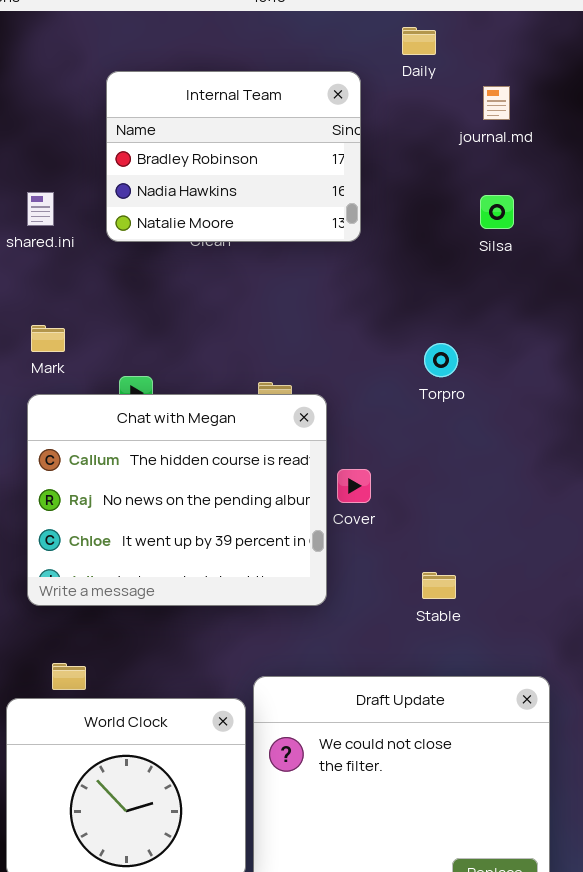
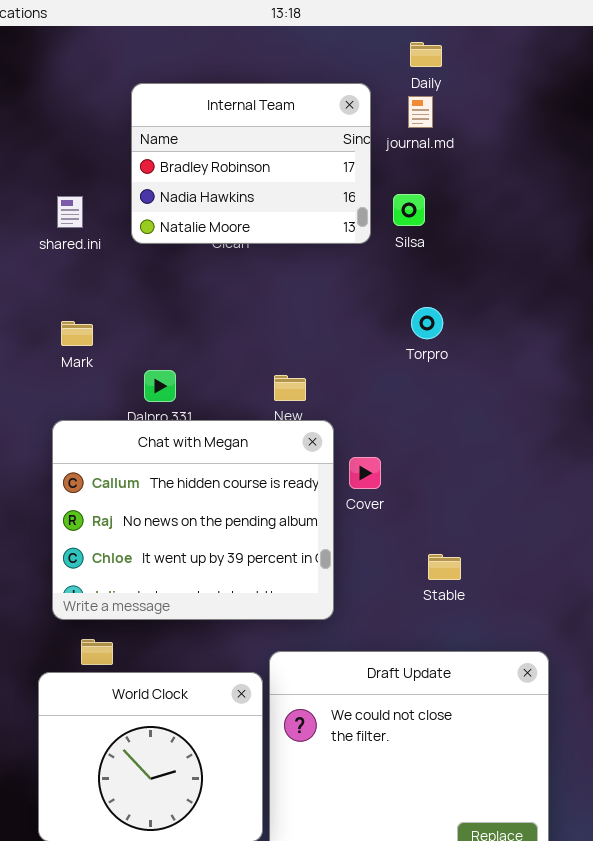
journal.md: [483,86,510,120] -> [408,96,433,128], moved
Silsa: [480,195,514,229] -> [393,194,425,226], moved
Torpro: [424,343,458,377] -> [411,307,443,339], moved
Chat with Megan: [27,394,327,606] -> [52,420,334,620], moved

